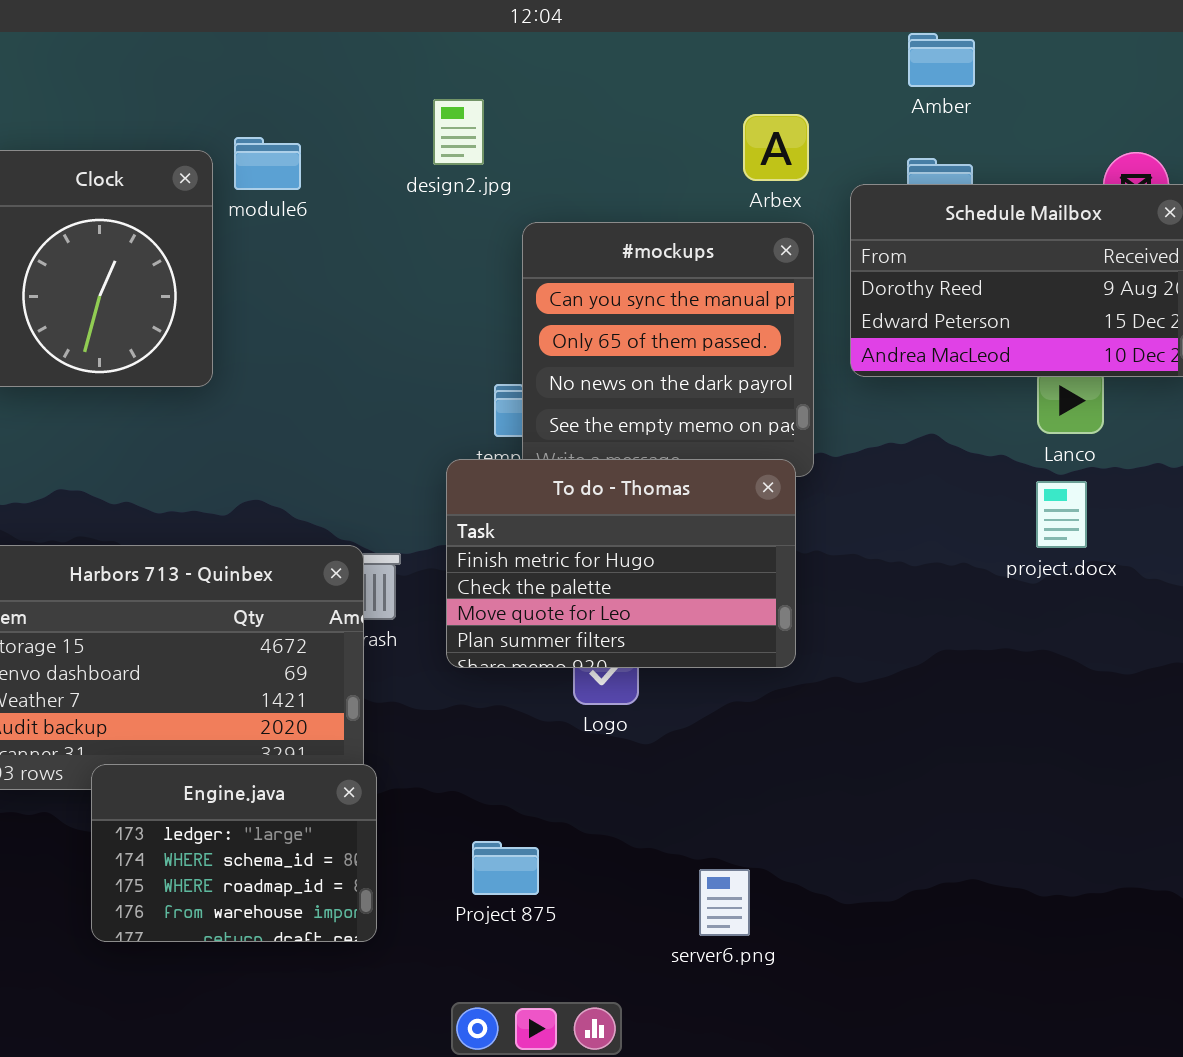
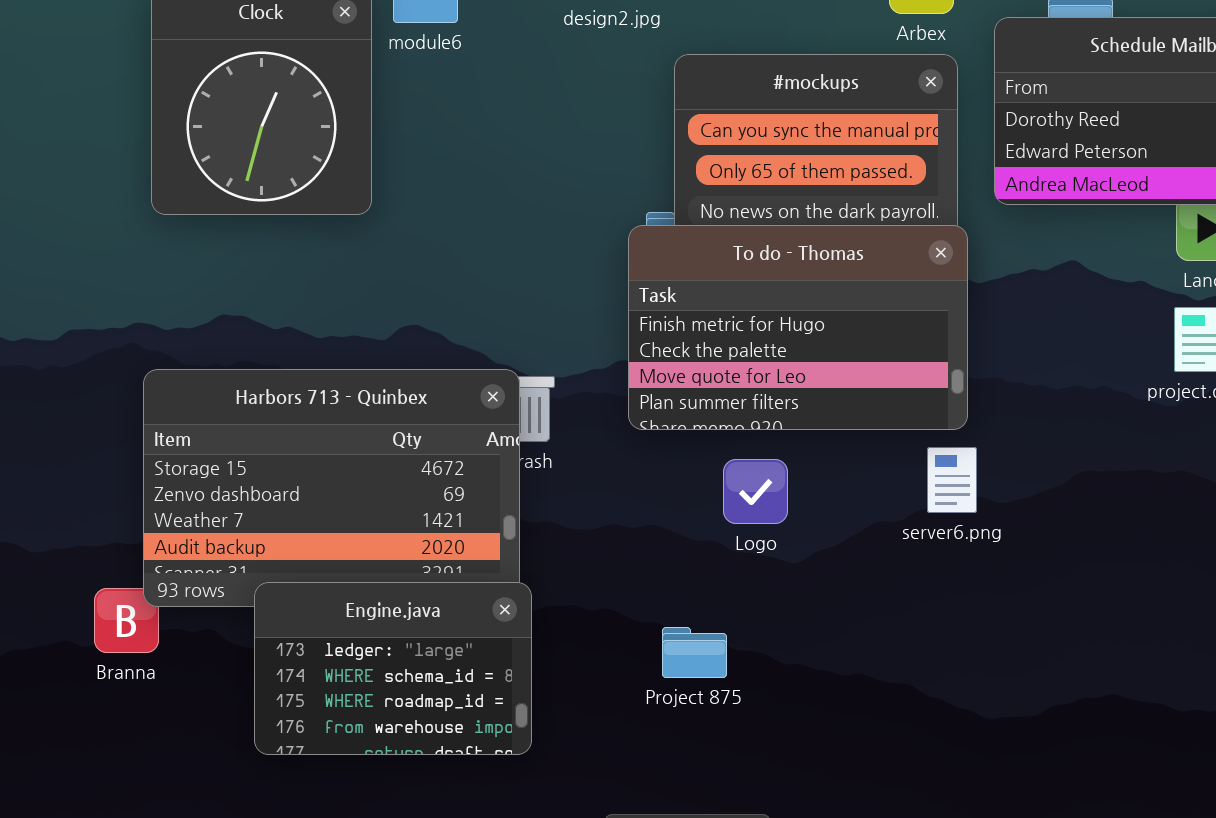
To do - Thomas: [446,459,796,668] -> [628,225,968,430], moved
Project 875: [472,841,539,895] -> [662,627,727,678], moved
server6.png: [699,869,750,936] -> [927,447,977,513], moved

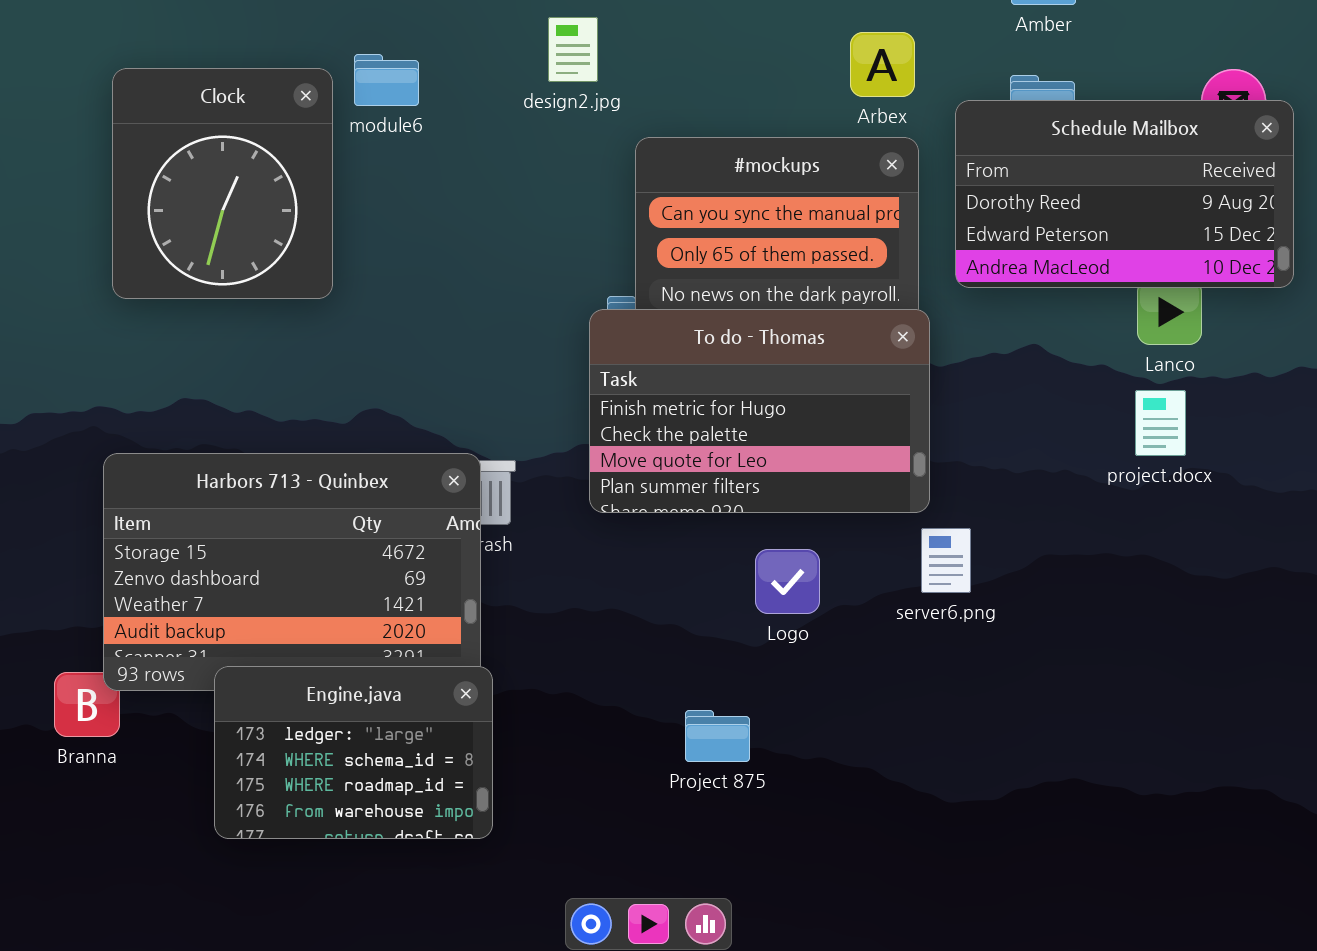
server6.png: [927,447,977,513] -> [921,528,971,593], moved
Logo: [723,459,788,524] -> [755,549,820,614], moved
Project 875: [662,627,727,678] -> [685,710,750,762], moved

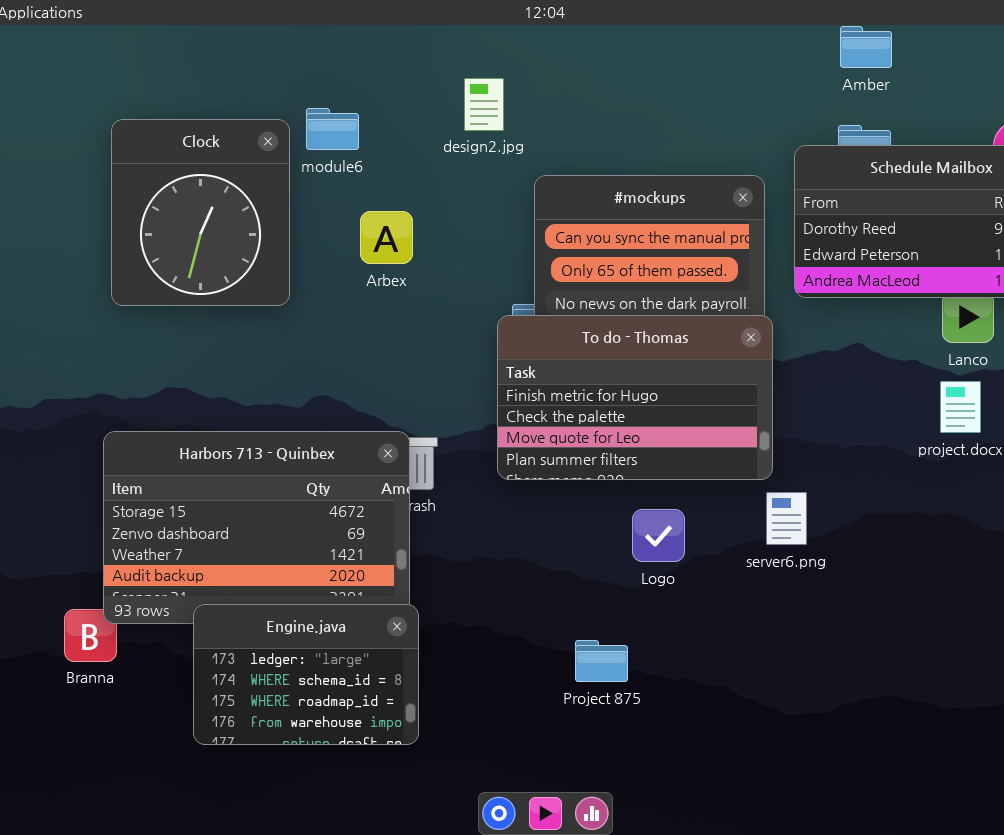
Arbex: [850,32,915,97] -> [360,211,413,264], moved

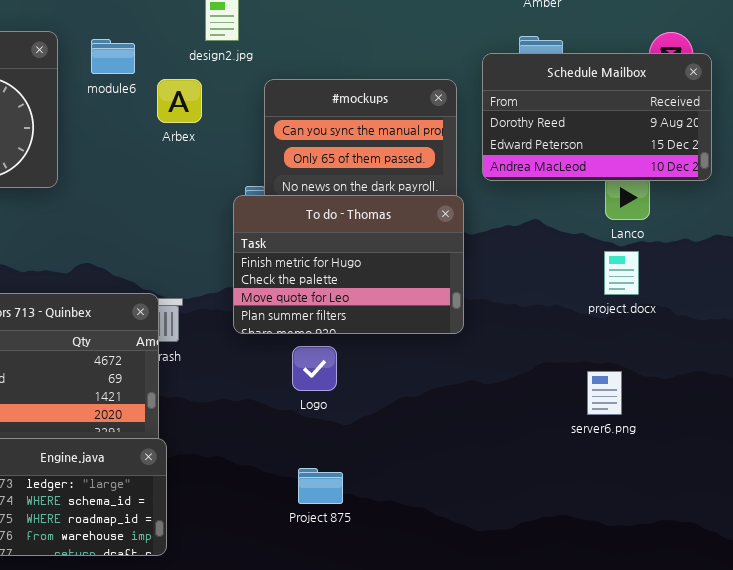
module6: [306,108,359,150] -> [91,39,135,74], moved
Arbex: [360,211,413,264] -> [157,79,202,123], moved
server6.png: [766,492,807,545] -> [587,371,622,415], moved
Logo: [632,509,685,562] -> [292,346,337,391], moved

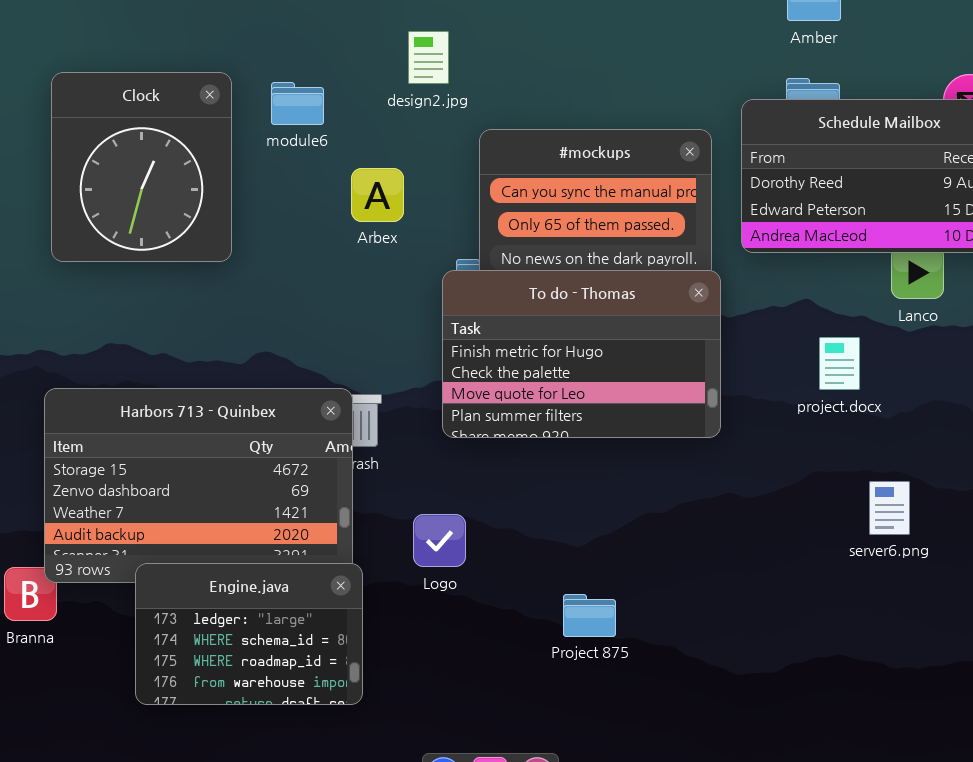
Arbex: [157,79,202,123] -> [351,168,404,222], moved
project.docx: [604,251,639,295] -> [819,337,860,390], moved
Logo: [292,346,337,391] -> [413,514,466,567], moved
Project 875: [298,468,343,504] -> [563,594,616,637], moved

